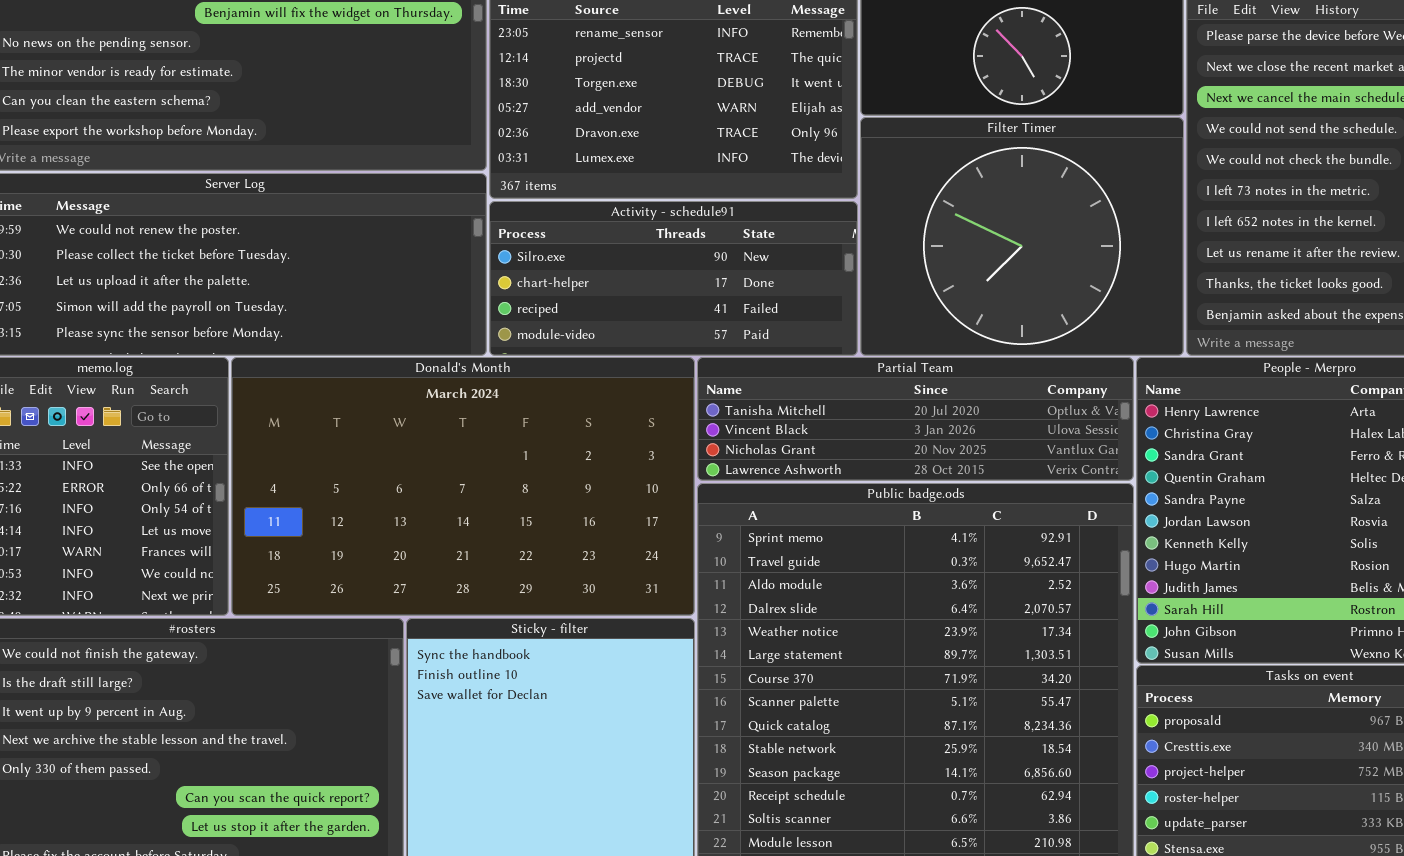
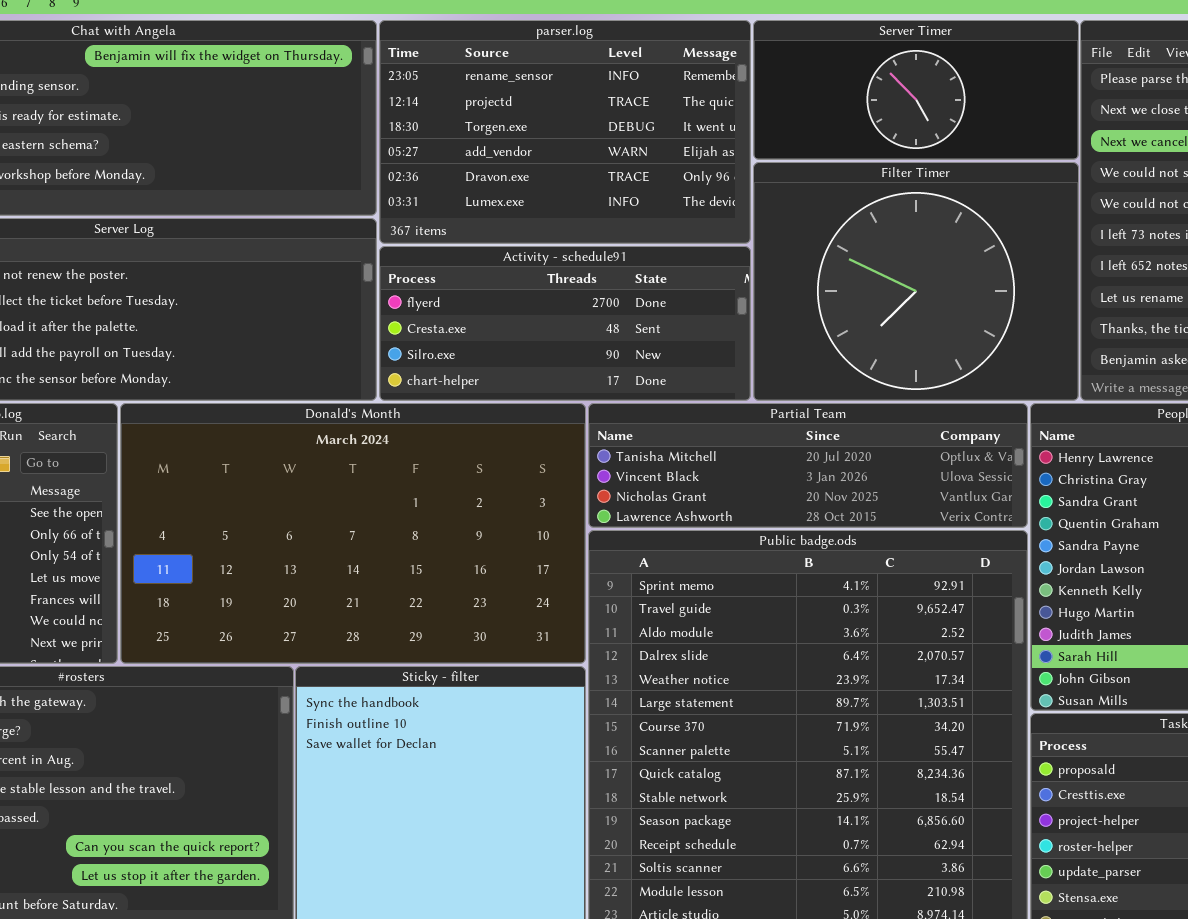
Activity - schedule91: [489,201,858,356] -> [379,246,751,401], scrolled up 2 rows

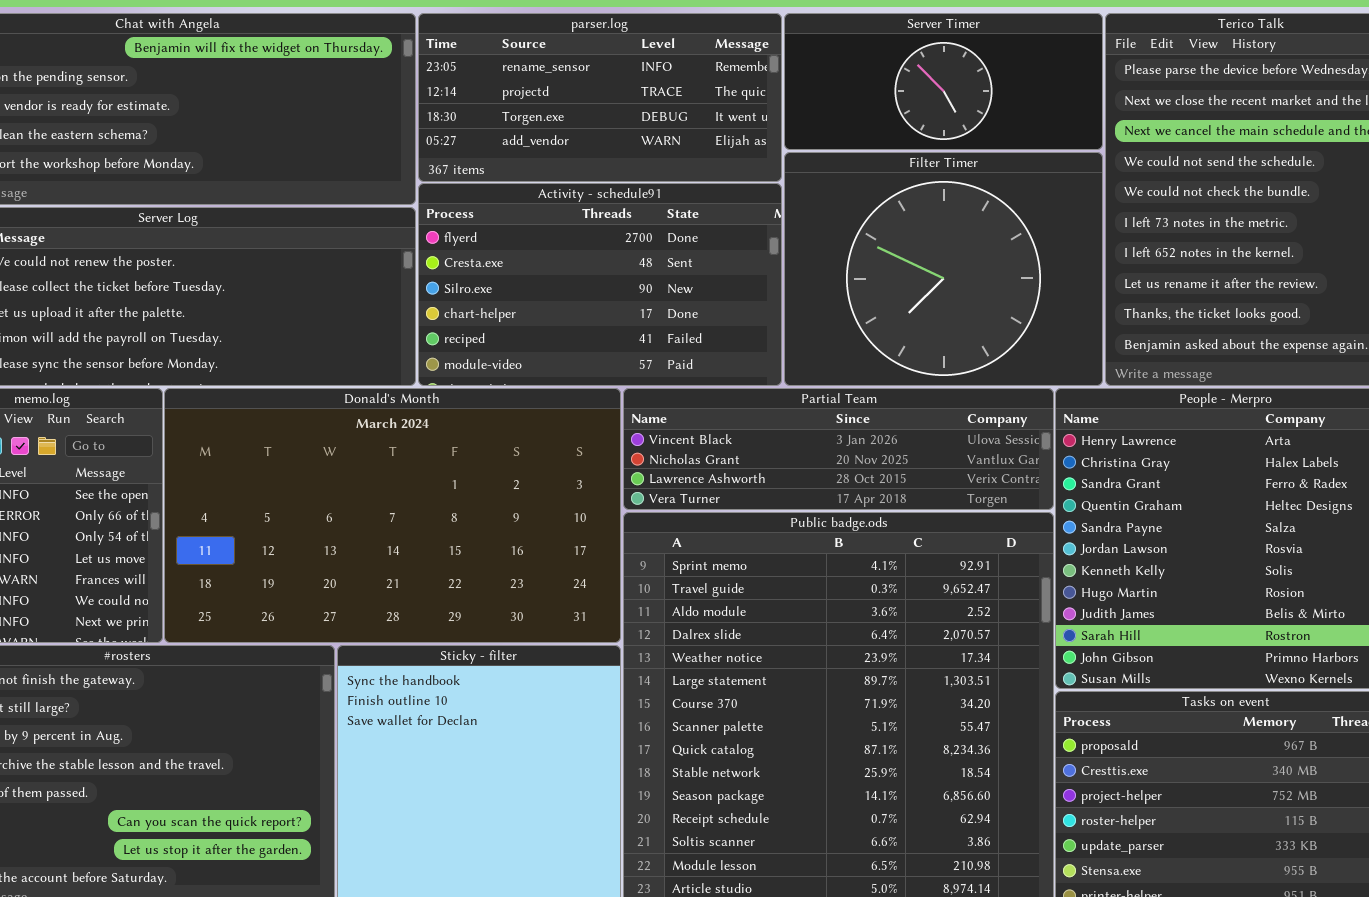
parser.log: [379,20,751,244] -> [418,13,782,182], resized
Activity - schedule91: [379,246,751,401] -> [418,183,782,386], resized
Partial Team: [588,403,1028,528] -> [623,388,1054,510], scrolled down 1 row

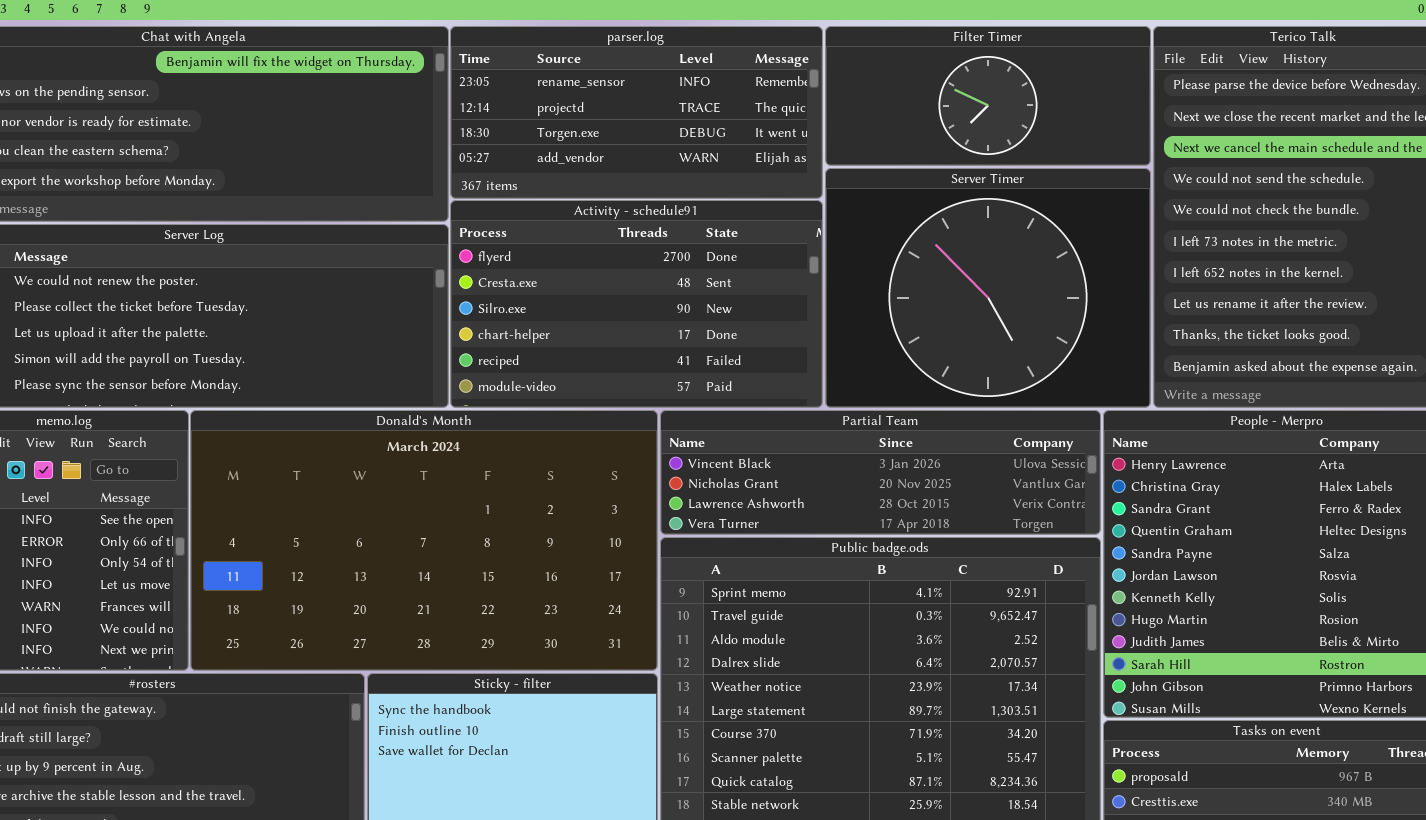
Server Timer: [784,13,1103,150] -> [825,168,1151,408], moved, resized
Filter Timer: [784,152,1103,386] -> [825,26,1151,166], moved, resized

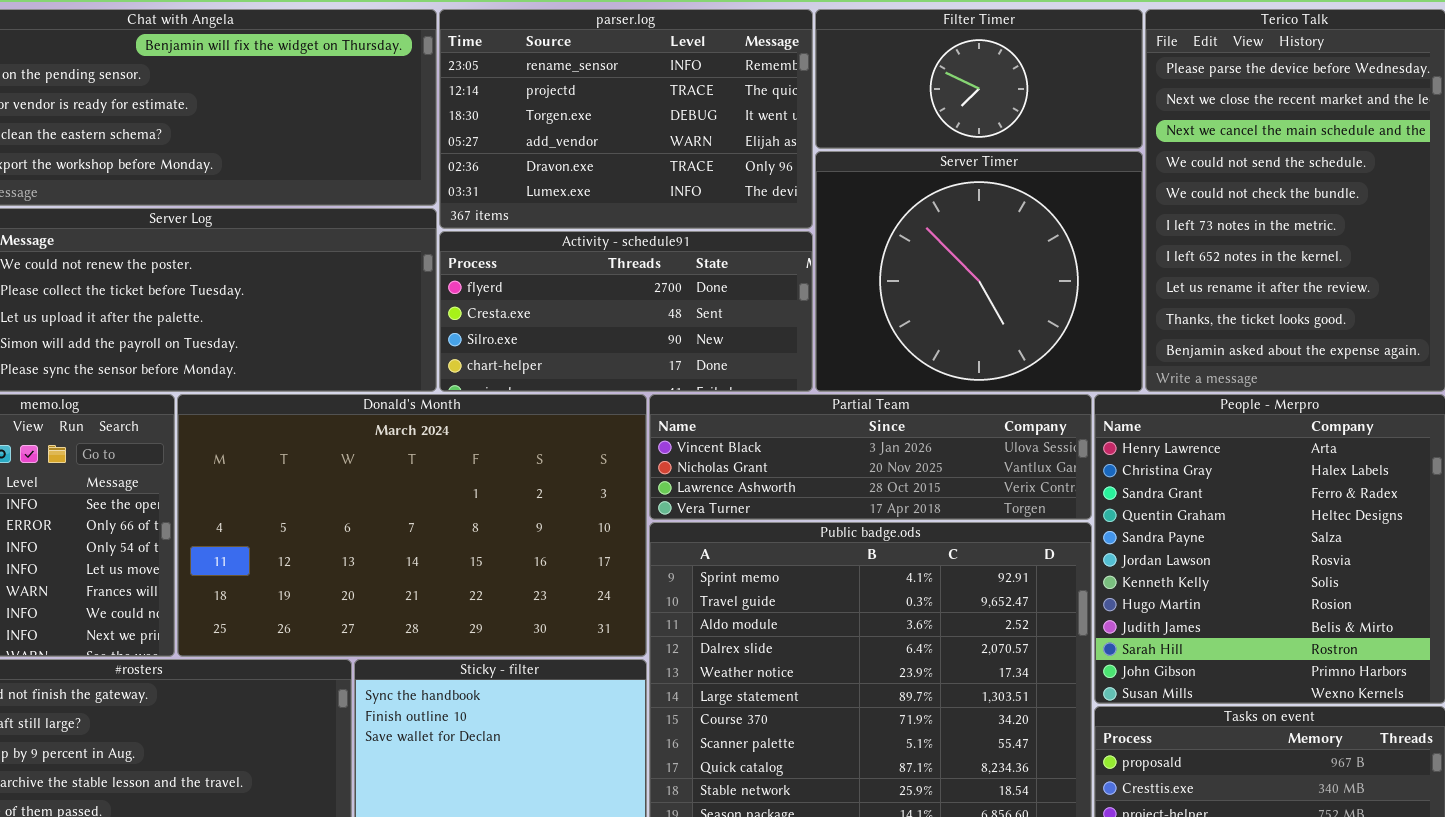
parser.log: [450,26,823,199] -> [439,9,813,229], resized
Activity - schedule91: [450,200,823,408] -> [439,231,813,392], resized

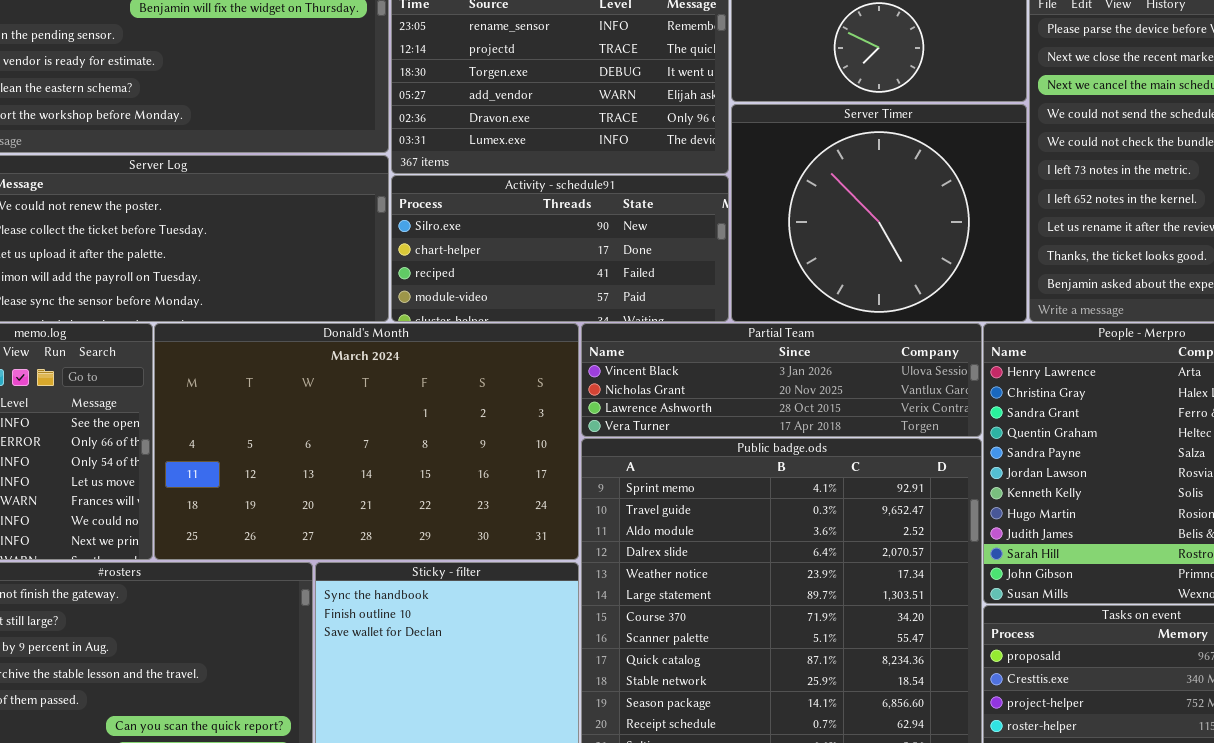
Activity - schedule91: [439,231,813,392] -> [391,175,729,322], scrolled down 2 rows

